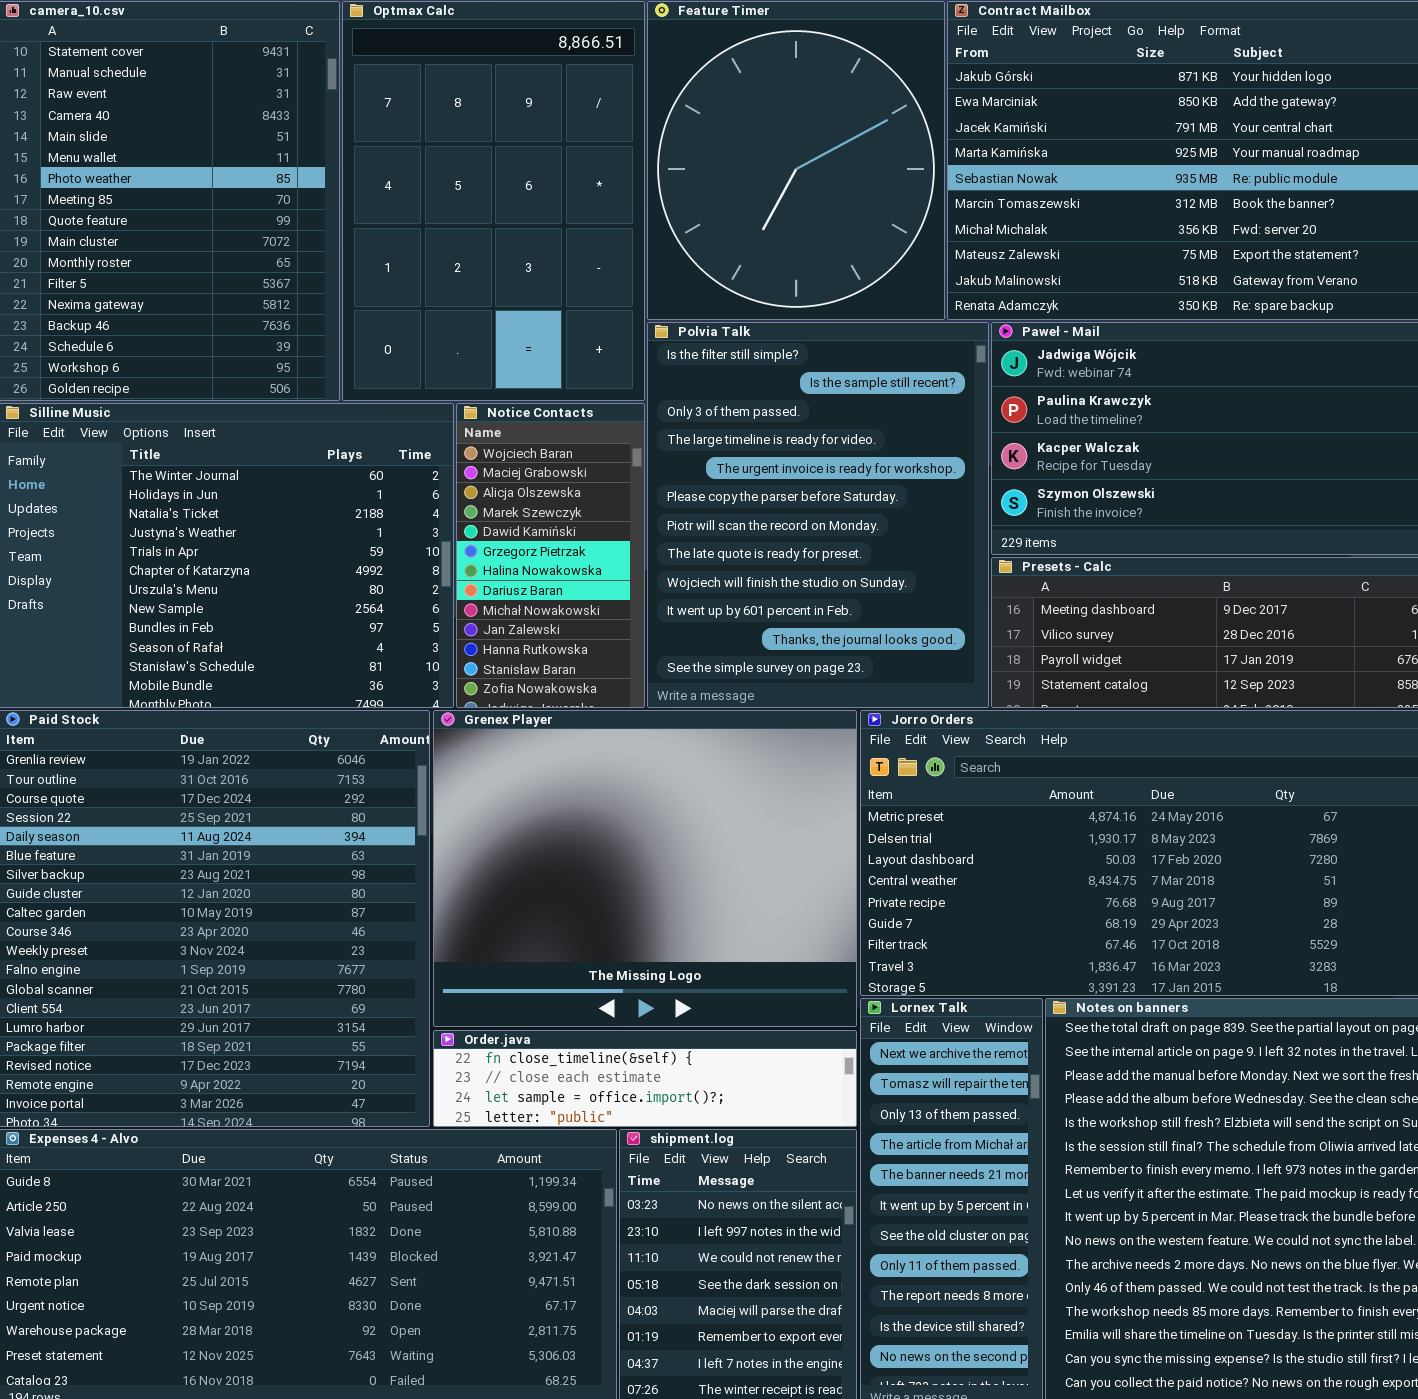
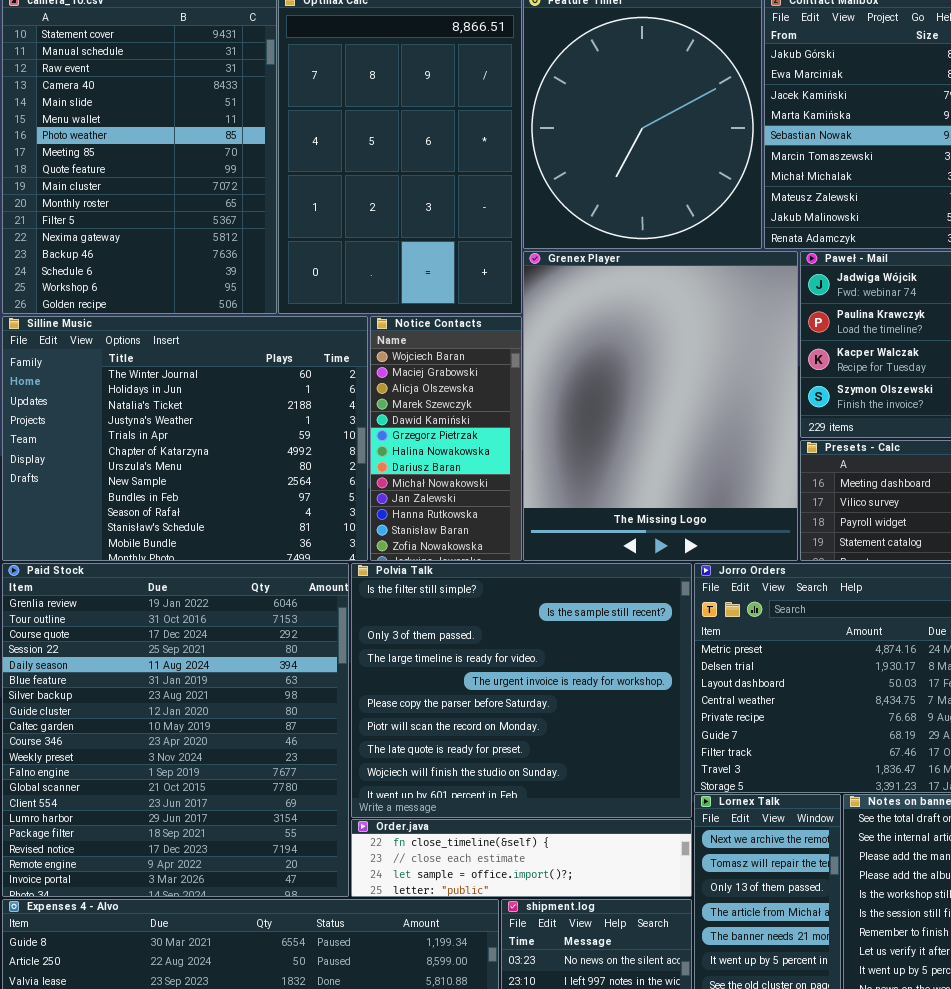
Polvia Talk: [647,322,989,708] -> [351,563,692,818], moved, resized
Grenex Player: [433,710,857,1027] -> [523,251,798,561], moved, resized

